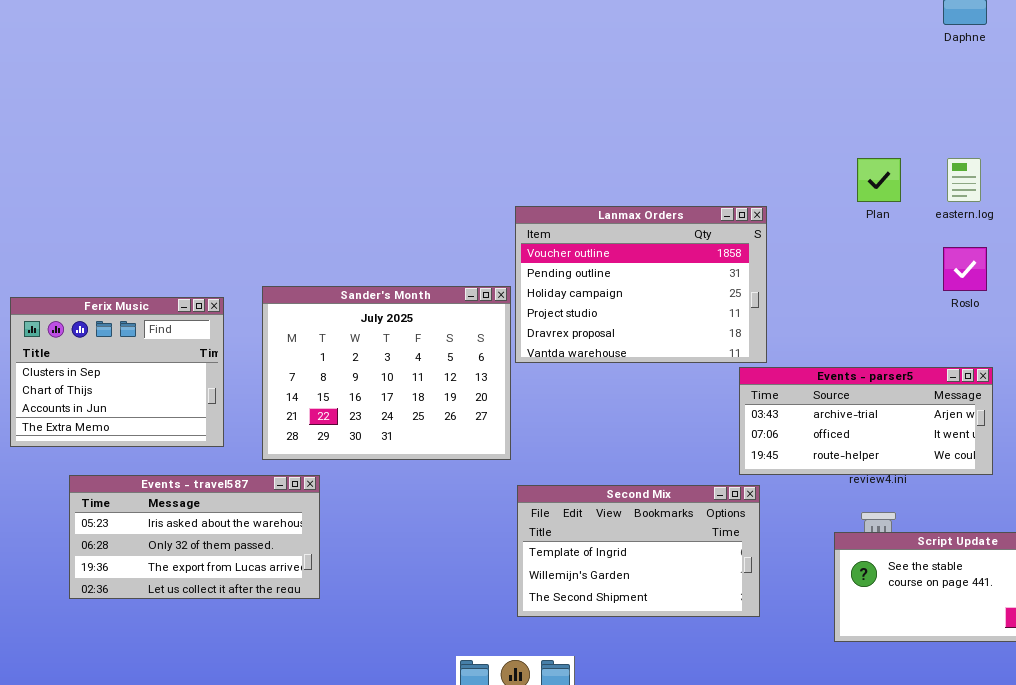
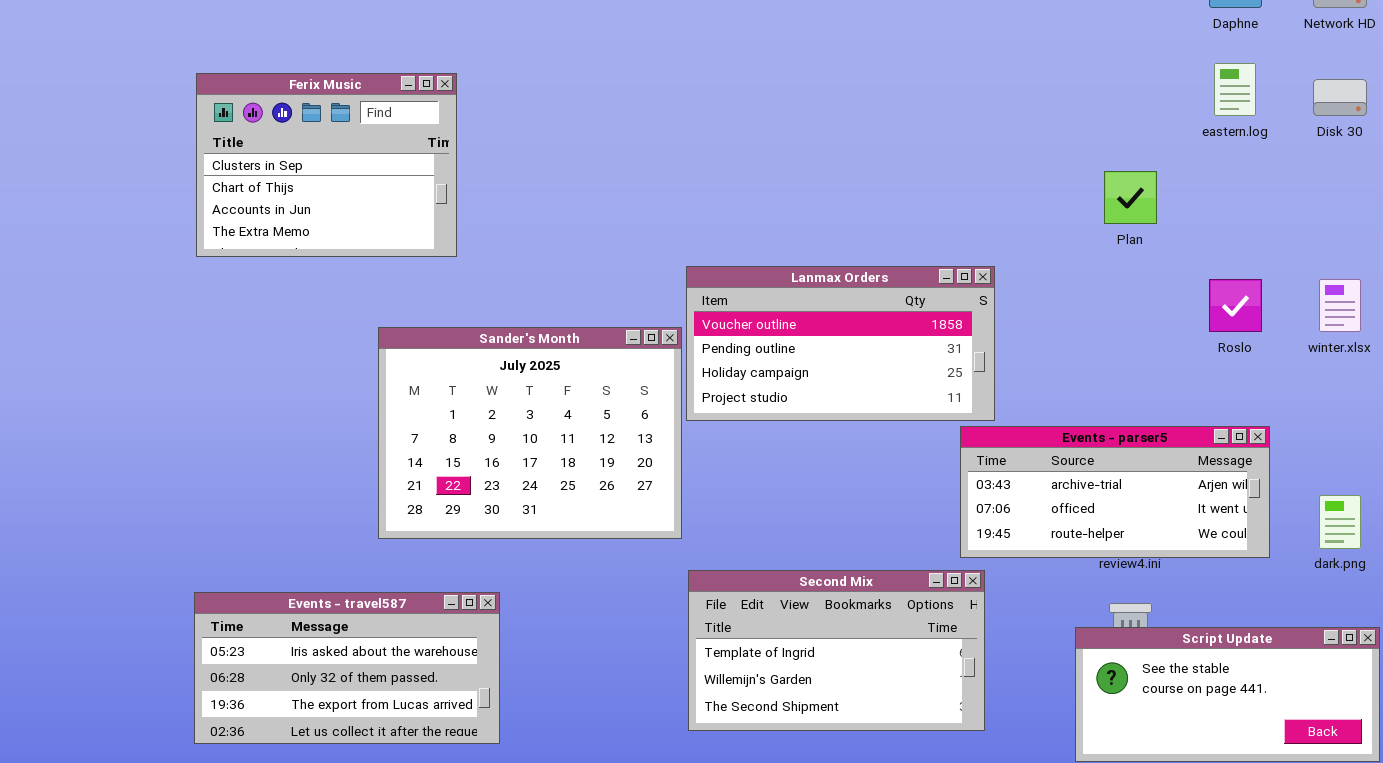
eastern.log: [947,158,981,202] -> [1214,63,1256,116], moved
Lanmax Orders: [515,206,767,363] -> [686,266,995,421], resized
Ferix Music: [10,297,224,447] -> [196,73,457,257], moved
Events - travel587: [69,475,320,599] -> [194,592,500,744], moved

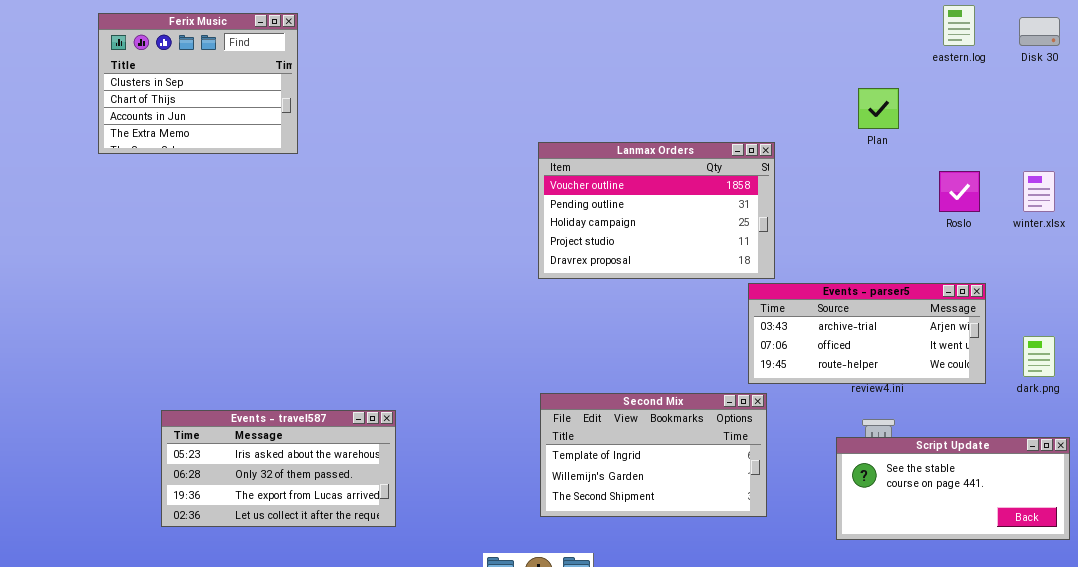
Ferix Music: [196,73,457,257] -> [98,13,298,154], moved
Lanmax Orders: [686,266,995,421] -> [538,142,775,279], resized
Sander's Month: [378,327,682,539] -> none, closed

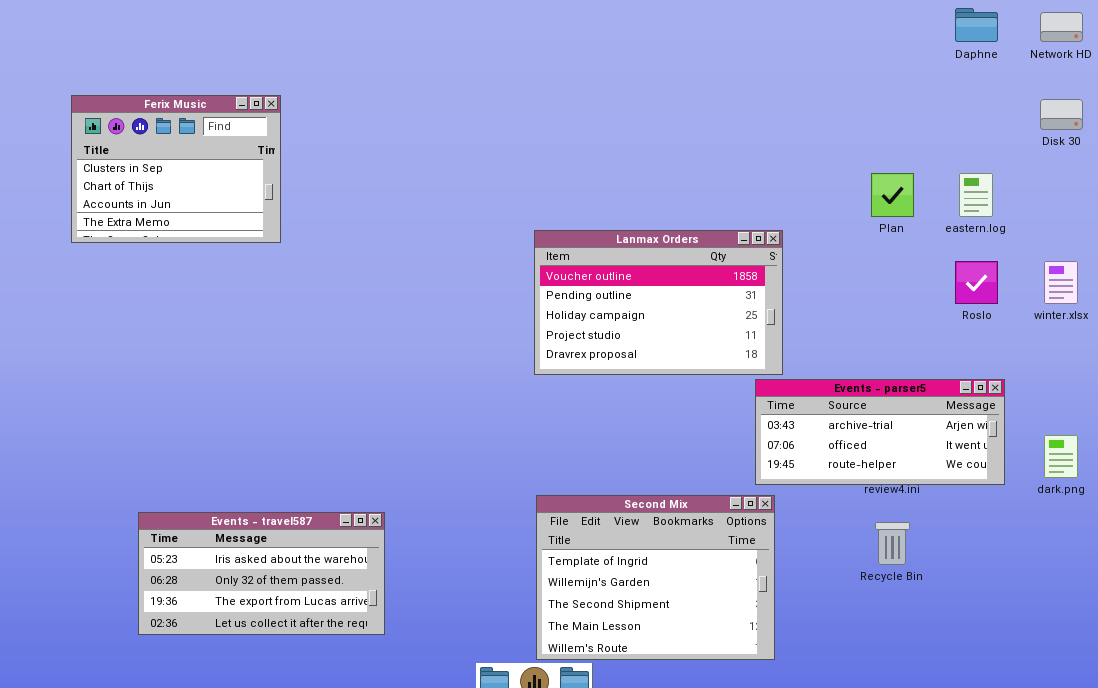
eastern.log: [943,5,975,46] -> [959,173,993,217], moved
Second Mix: [540,393,767,517] -> [536,495,775,660], resized
Script Update: [836,437,1070,540] -> none, closed

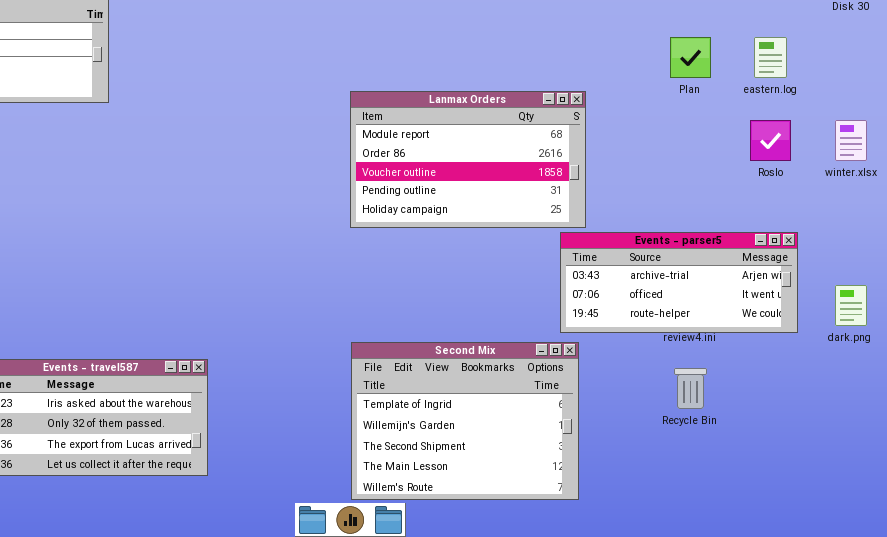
Lanmax Orders: [534,230,783,375] -> [350,91,586,228], scrolled up 2 rows

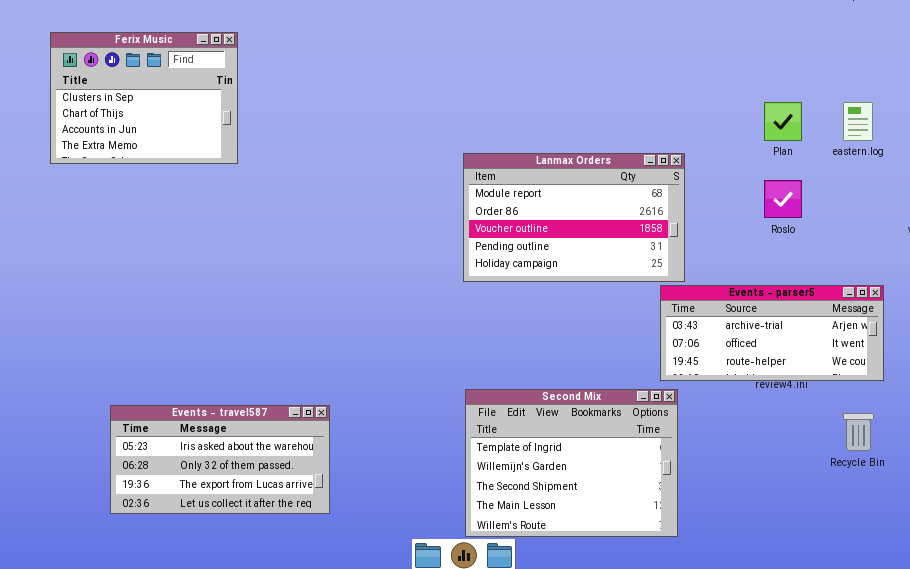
Roslo: [750,120,791,161] -> [764,180,802,218], moved
Recycle Bin: [674,368,707,409] -> [843,413,874,451], moved

